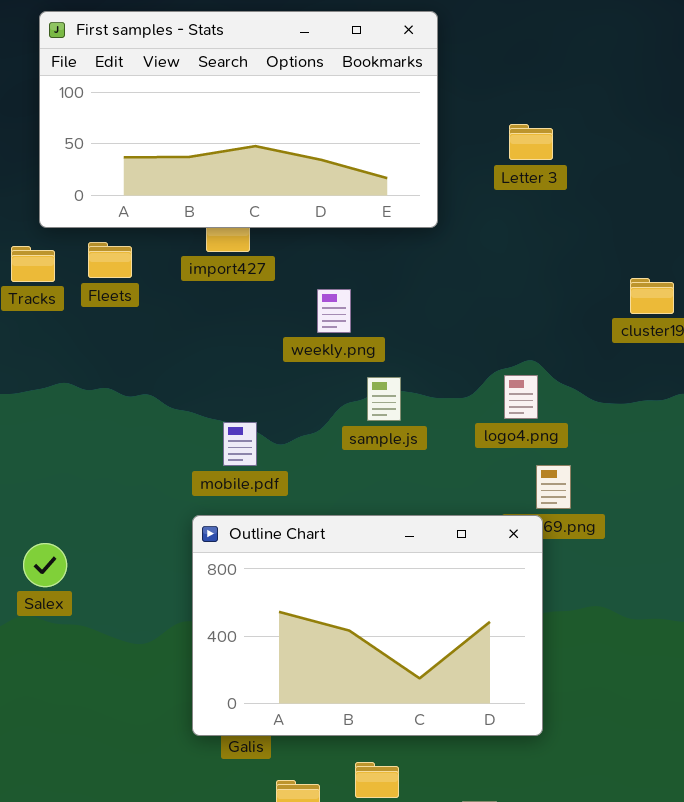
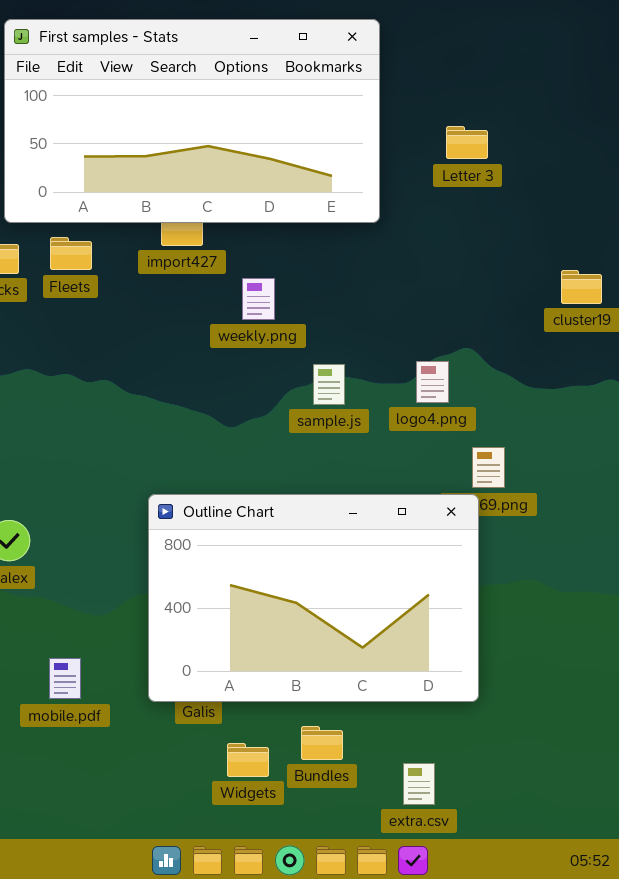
weekly.png: [317,289,351,333] -> [242,278,275,320], moved
logo4.png: [504,375,538,419] -> [416,361,449,403], moved
mobile.pdf: [223,422,257,466] -> [49,658,81,699], moved

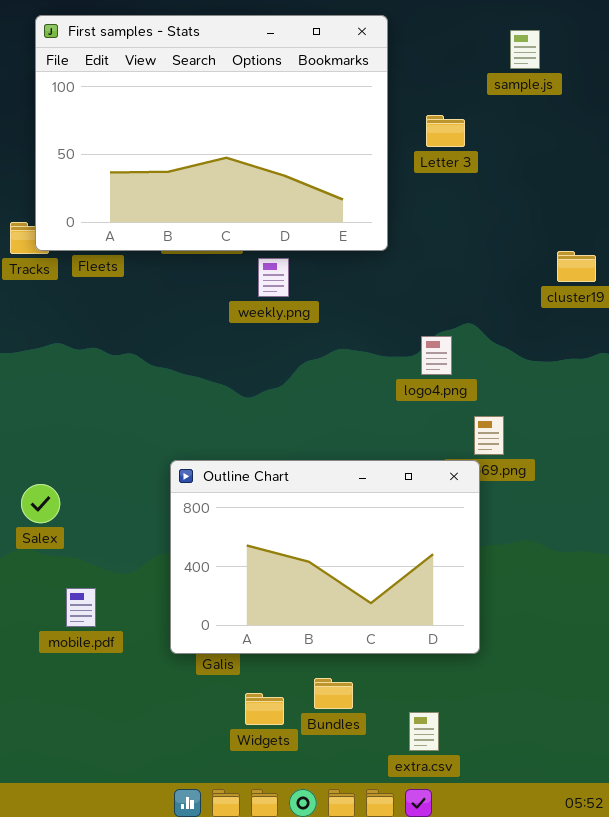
First samples - Stats: [4,19,380,223] -> [35,15,388,251], resized
Letter 3: [446,126,488,159] -> [426,115,465,147], moved
sample.js: [313,364,345,405] -> [510,30,540,69], moved
mobile.pdf: [49,658,81,699] -> [66,588,96,627], moved

